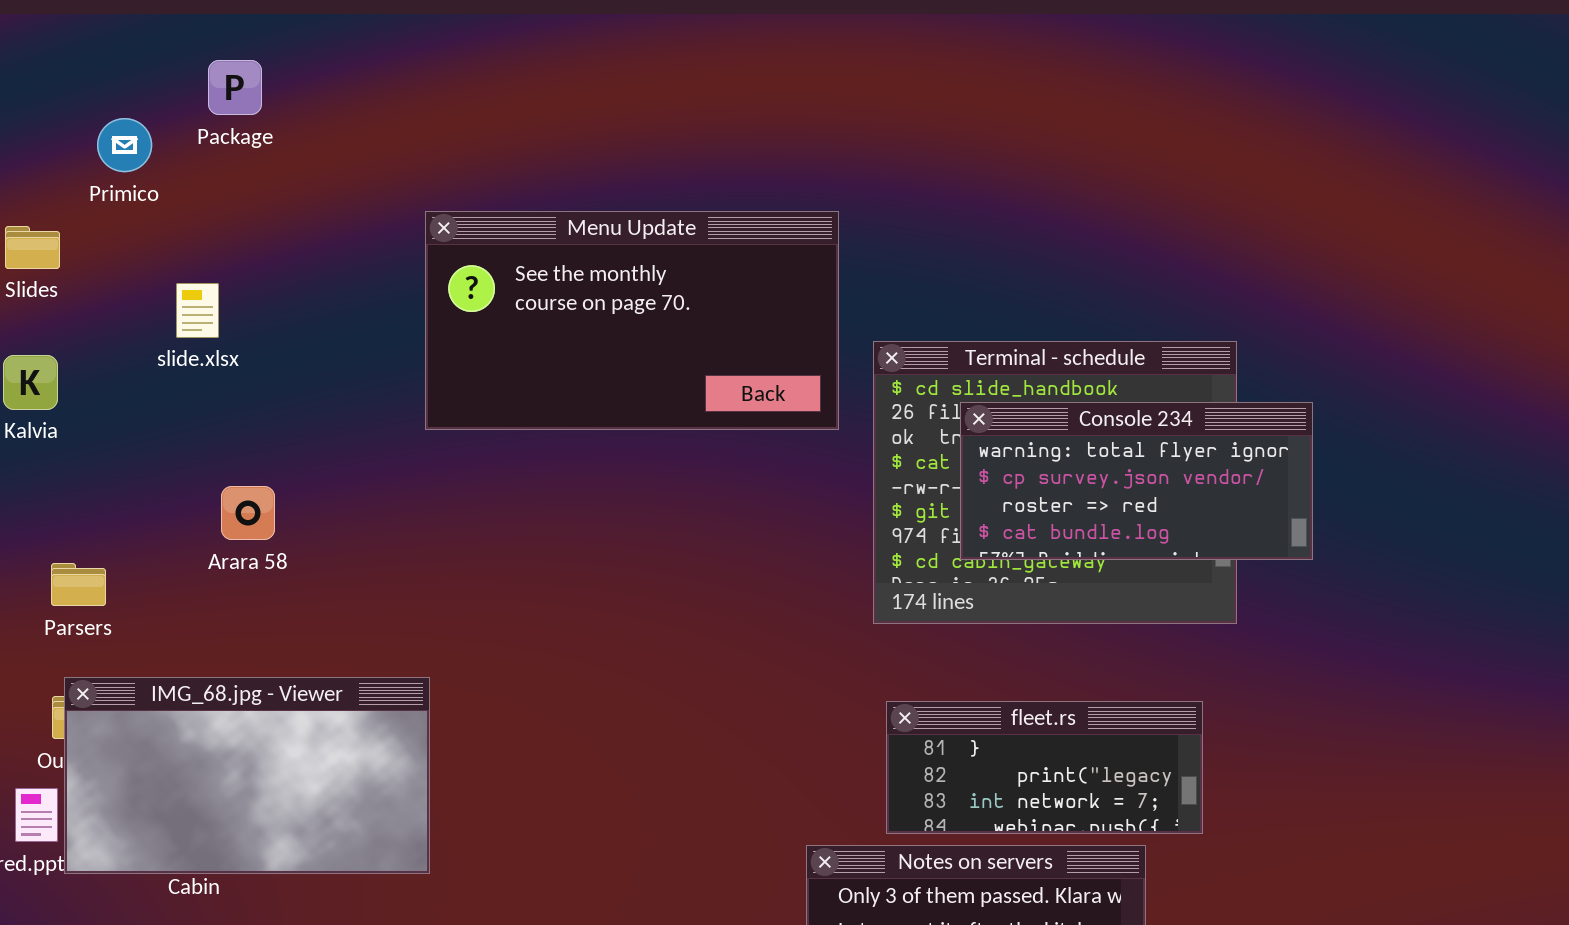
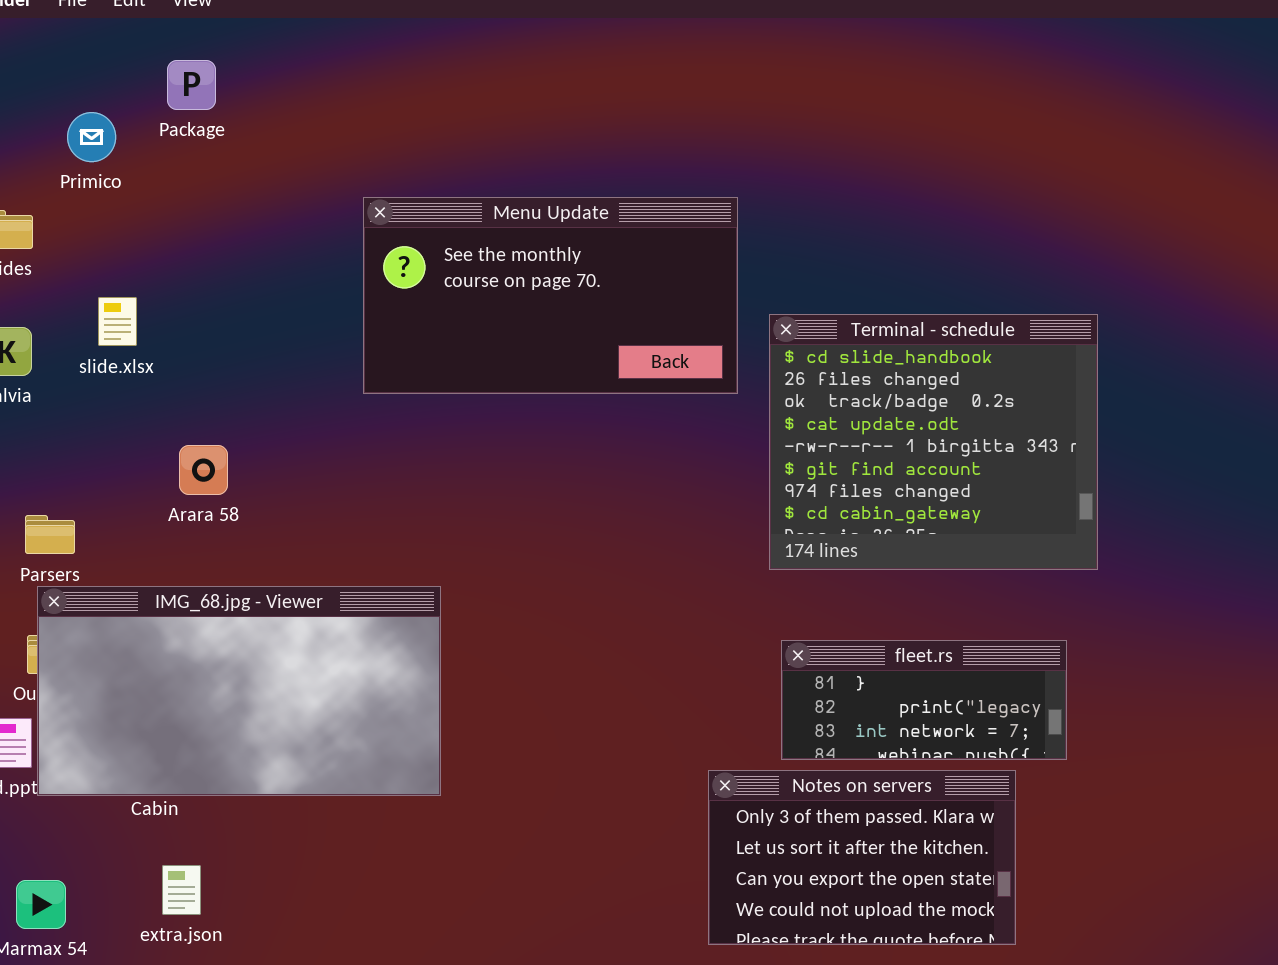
slide.xlsx: [176,283,219,338] -> [98,297,137,346], moved
Console 234: [960,402,1313,560] -> none, closed
IMG_68.jpg - Viewer: [64,677,430,874] -> [37,586,441,796], resized

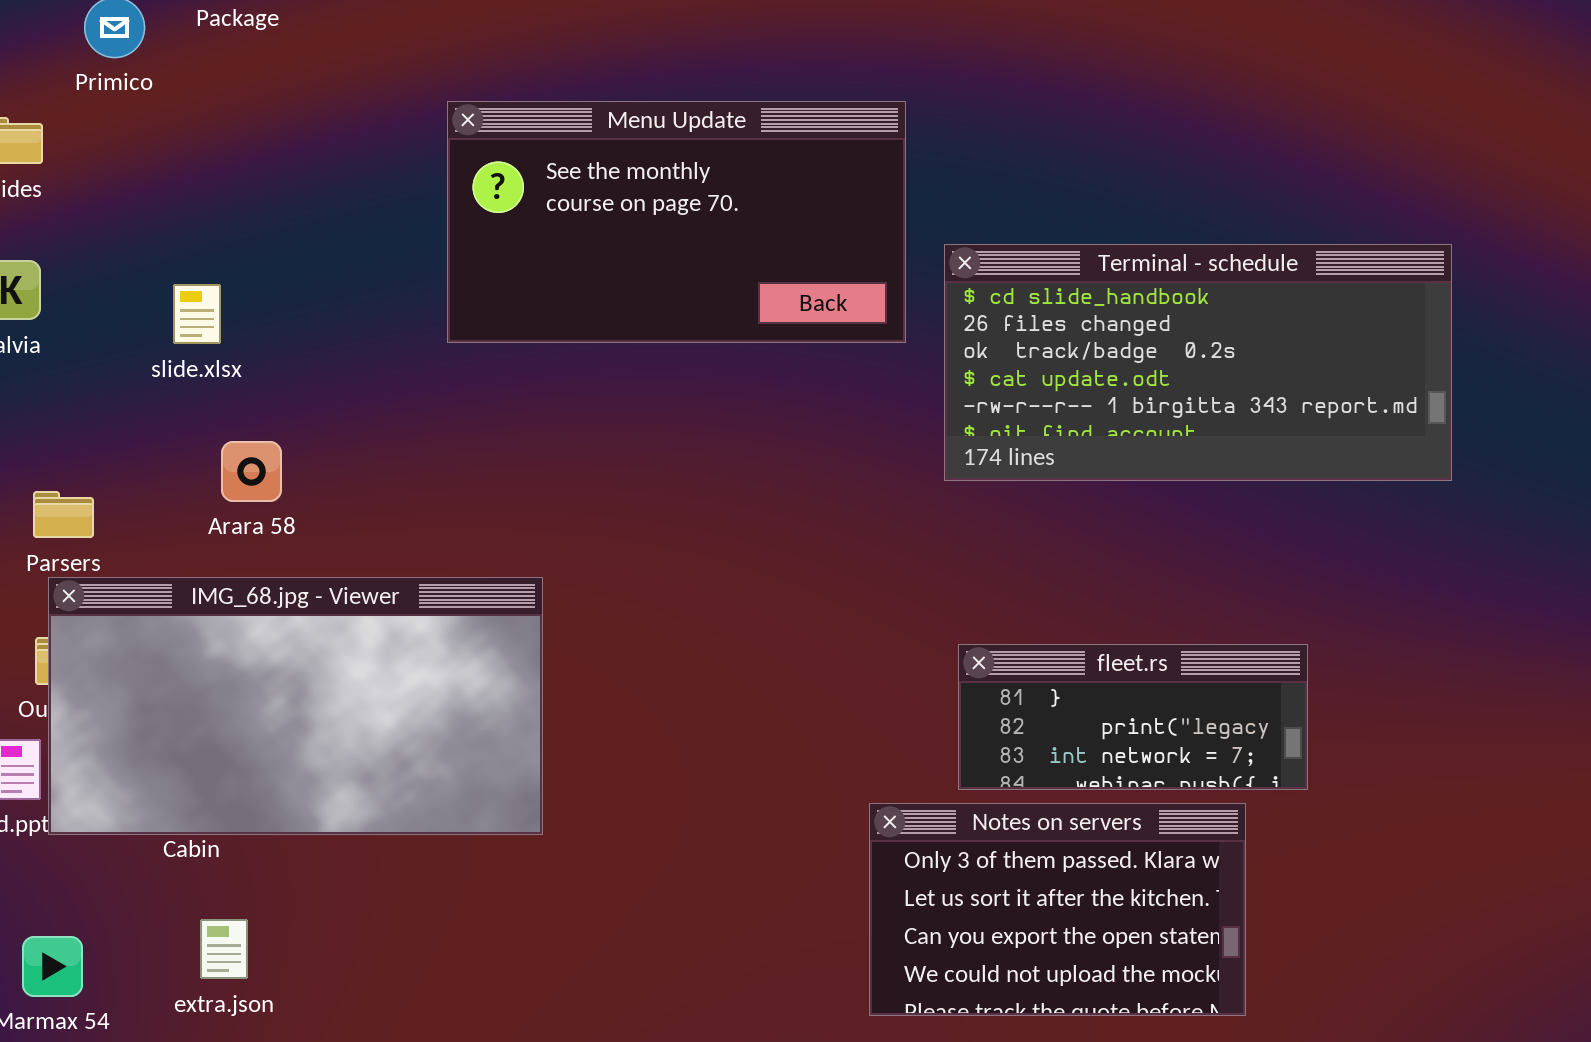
slide.xlsx: [98,297,137,346] -> [173,284,221,344], moved
Terminal - schedule: [769,314,1098,570] -> [944,244,1452,481], resized
Arara 58: [179,445,228,495] -> [221,441,282,502], moved

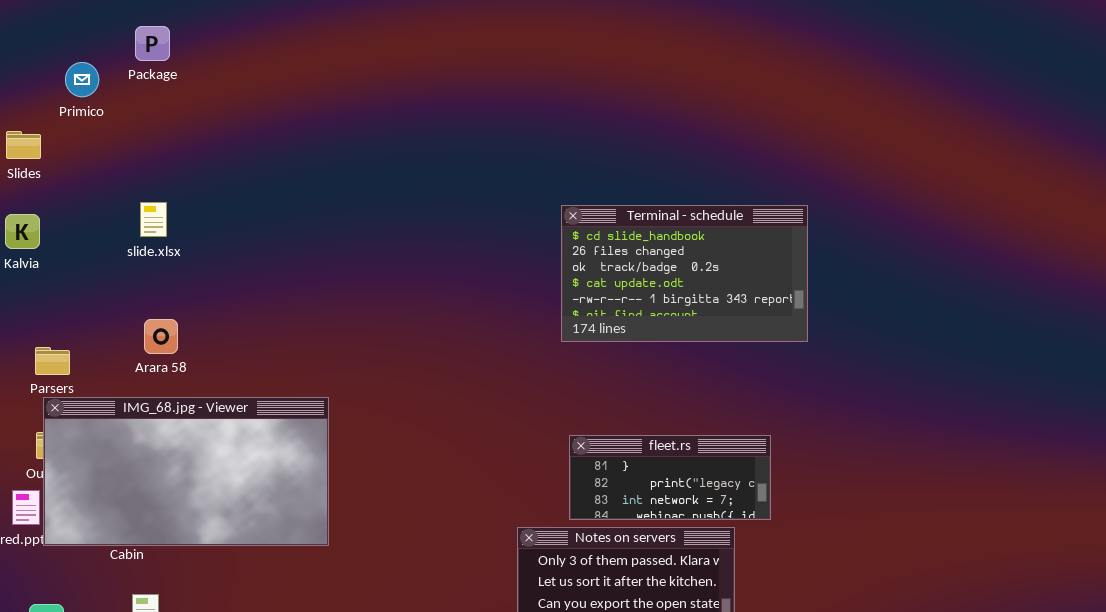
Menu Update: [447,101,906,343] -> none, closed
Terminal - schedule: [944,244,1452,481] -> [561,205,808,342], resized
slide.xlsx: [173,284,221,344] -> [140,202,167,237], moved

